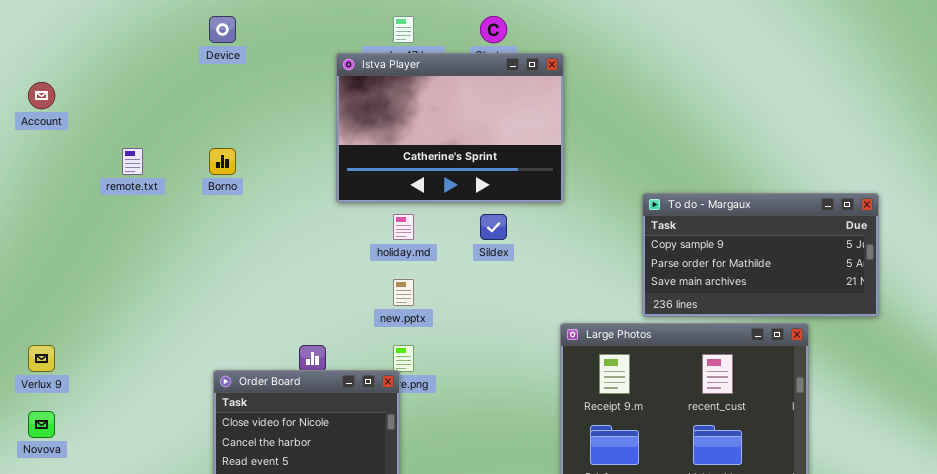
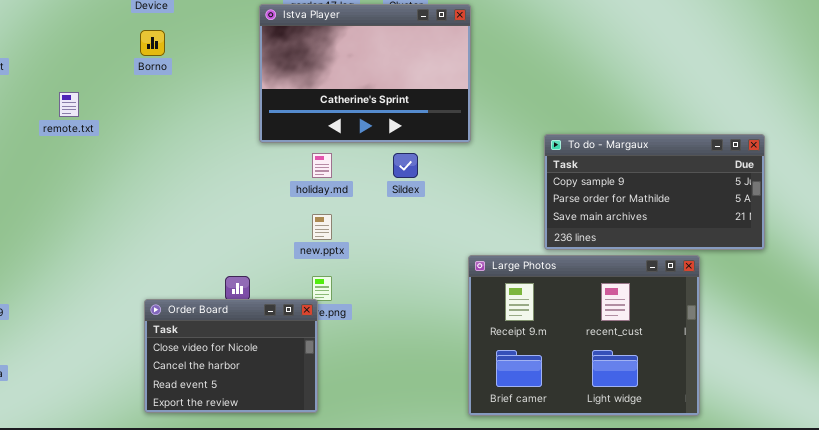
Borno: [209,148,236,175] -> [140,30,165,56], moved

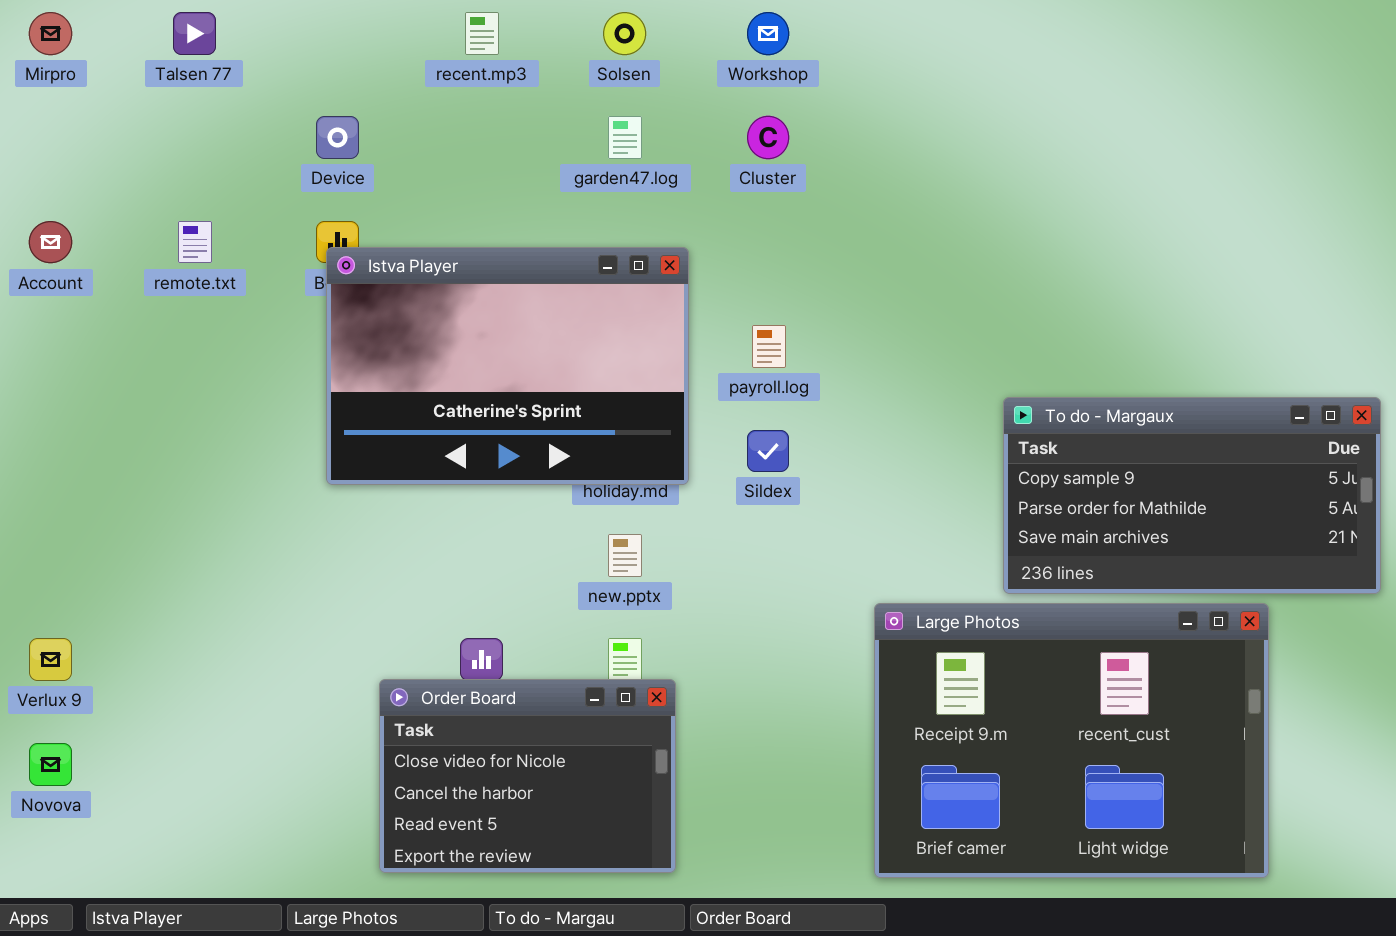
Istva Player: [259,4,471,143] -> [326,247,689,485], moved
remote.txt: [59,92,79,117] -> [178,221,212,263], moved
Order Board: [144,299,318,413] -> [379,679,676,873], moved

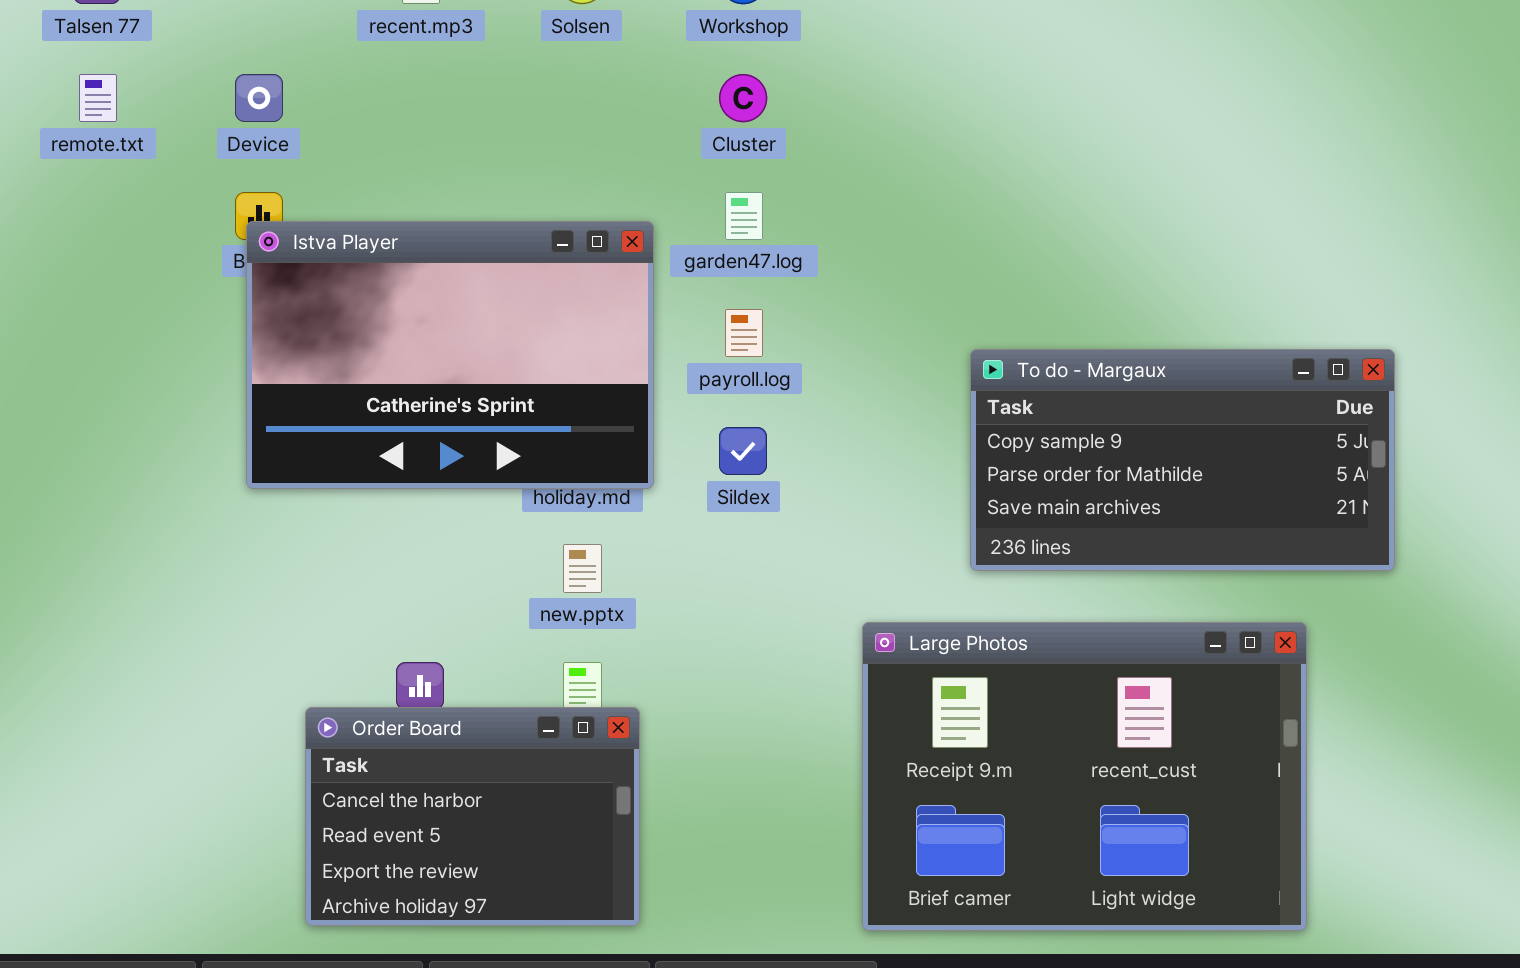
garden47.log: [608,116,642,159] -> [725,192,763,240], moved
remote.txt: [178,221,212,263] -> [79,74,117,122], moved
To do - Margaux: [1003,397,1381,594] -> [970,349,1395,571], moved
Order Board: [379,679,676,873] -> [305,707,640,926], scrolled down 1 row

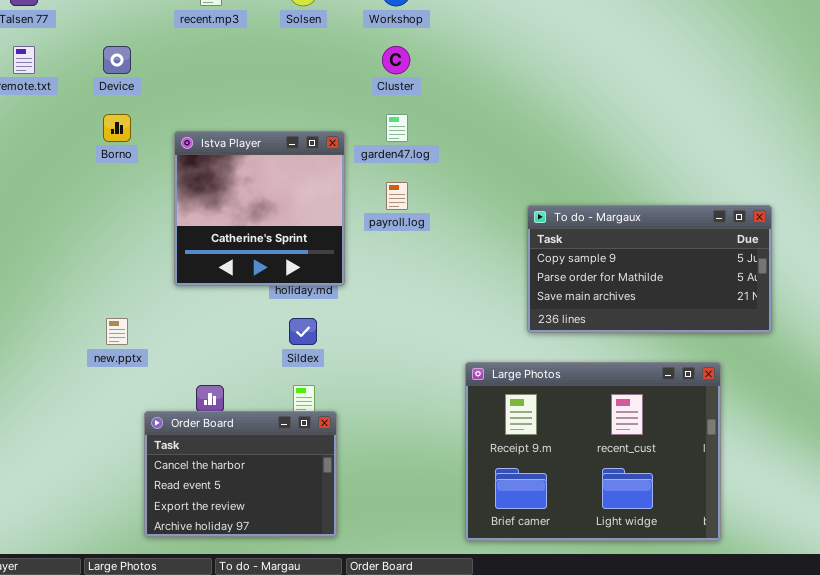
Istva Player: [246,221,654,489] -> [174,131,345,286], resized
Sildex: [719,427,767,475] -> [289,318,317,345], moved
new.pptx: [563,544,602,593] -> [106,318,128,345], moved

